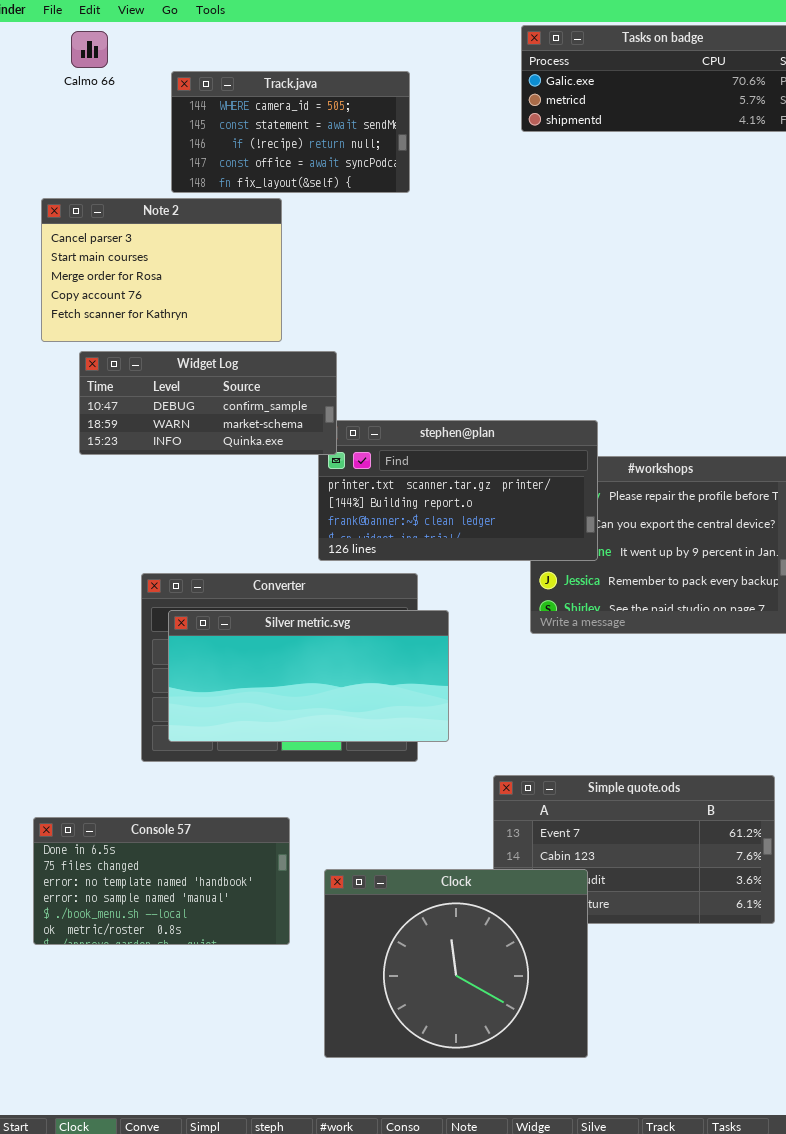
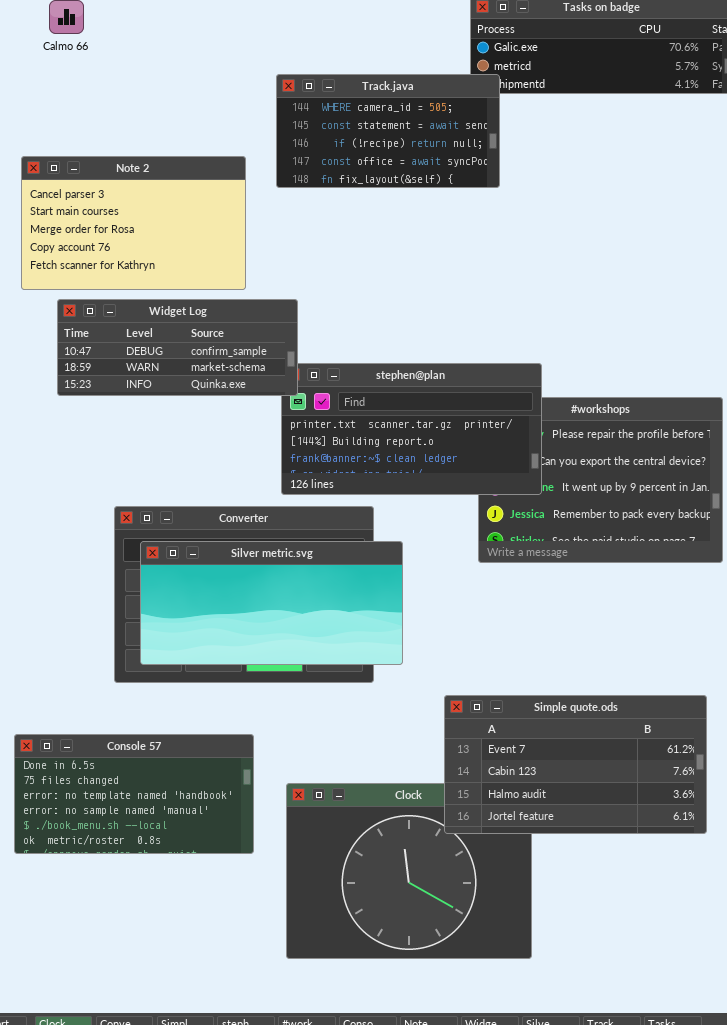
Track.java: [171,71,410,193] -> [276,74,500,188], moved
Simple quote.ods: [493,775,775,924] -> [444,695,707,834], raised

